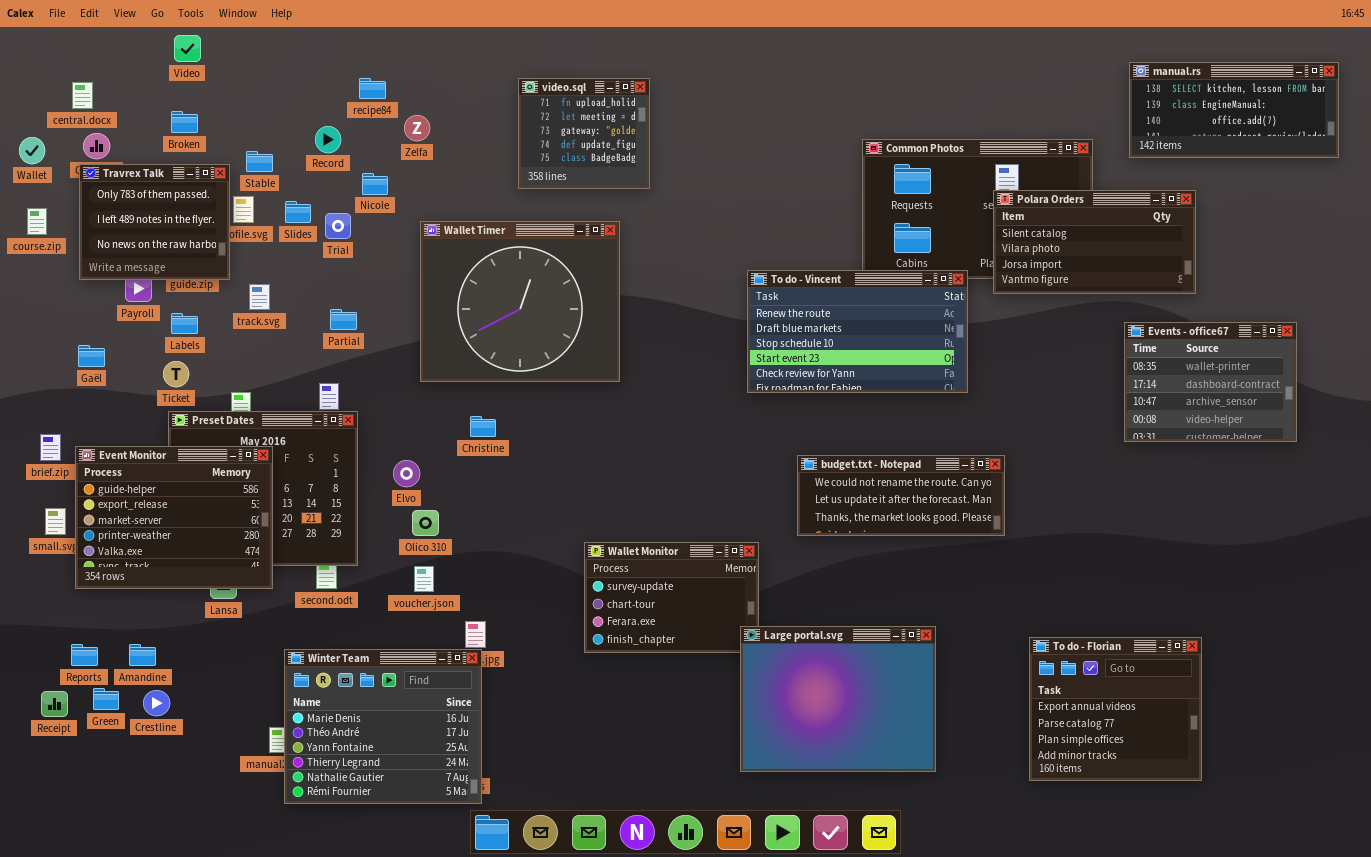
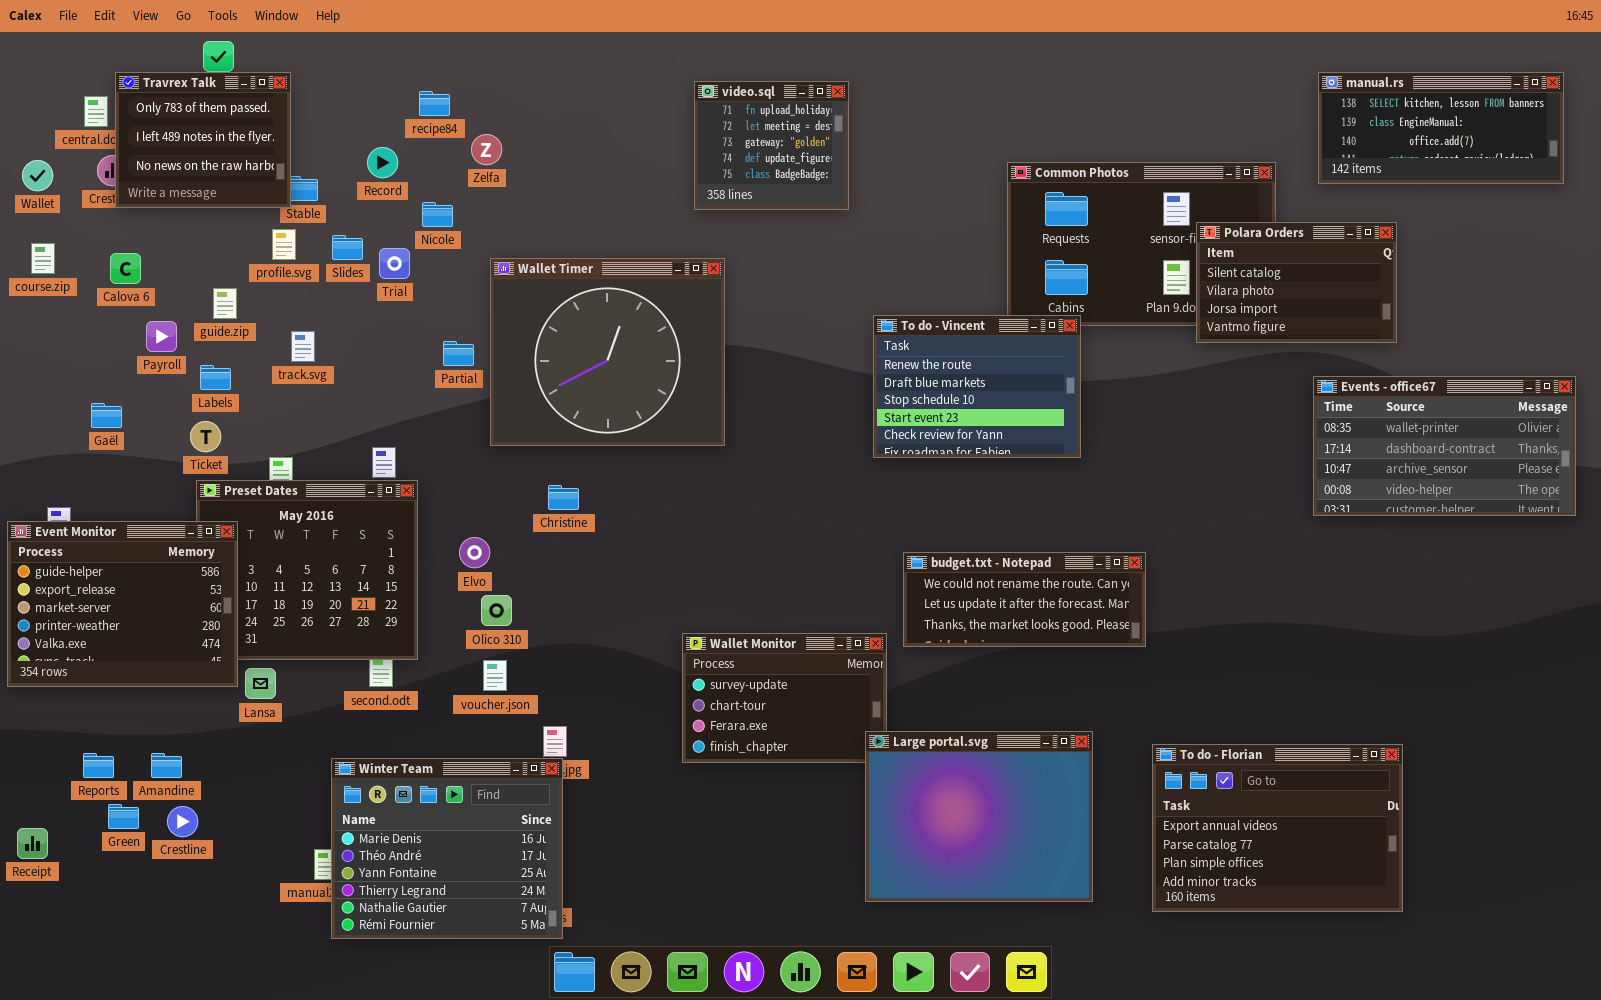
video.sql: [518,78,650,189] -> [694,81,849,210], moved
Travrex Talk: [79,164,230,280] -> [115,72,291,208], moved
Polara Orders: [993,190,1196,294] -> [1196,222,1397,343], resized
To do - Vincent: [747,270,968,393] -> [873,315,1081,458], resized
Partial: [330,309,357,330] -> [443,341,474,366], moved
Events - office67: [1124,322,1297,442] -> [1313,376,1576,516], resized
Event Monitor: [75,446,273,589] -> [7,521,238,687], moved
budget.txt - Notepad: [797,455,1005,536] -> [903,552,1146,647], moved
To do - Florian: [1029,637,1202,781] -> [1152,744,1403,912], resized
Receipt: [41,691,68,717] -> [17,828,48,859], moved

